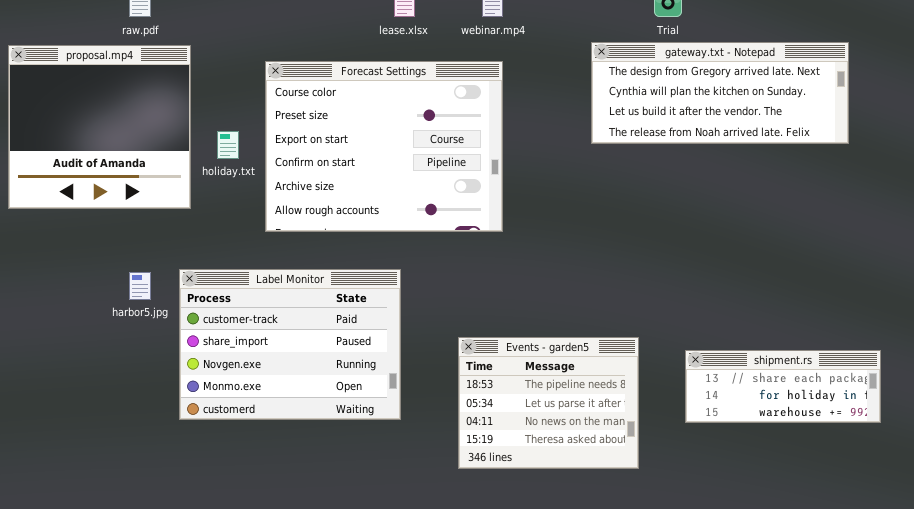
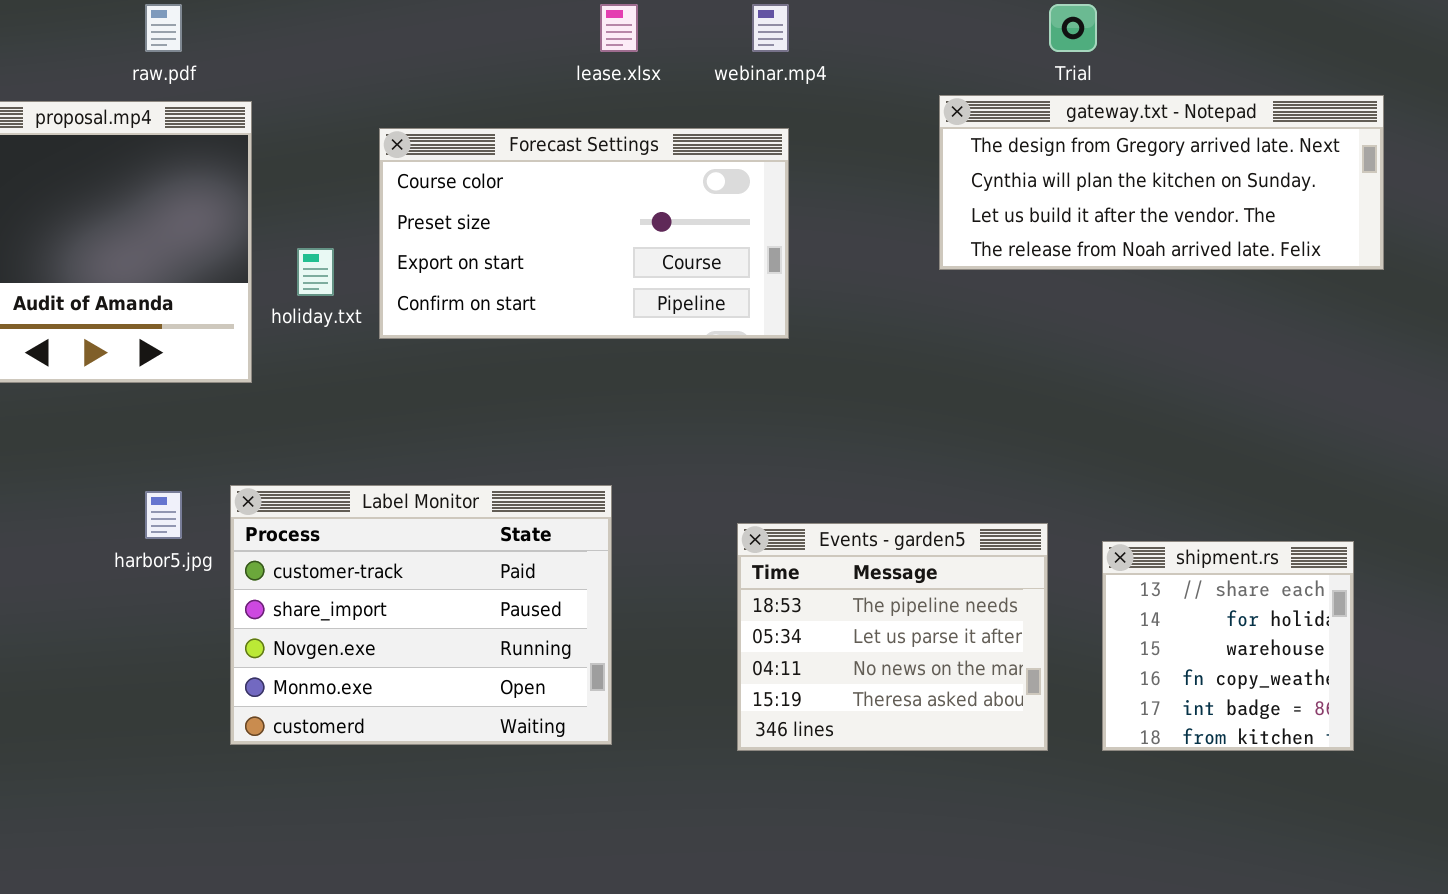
Forecast Settings: [265,61,503,232] -> [379,128,789,339], resized
Events - garden5: [458,337,639,469] -> [737,523,1048,751], moved
shipment.rs: [685,350,881,423] -> [1102,541,1354,751], resized

